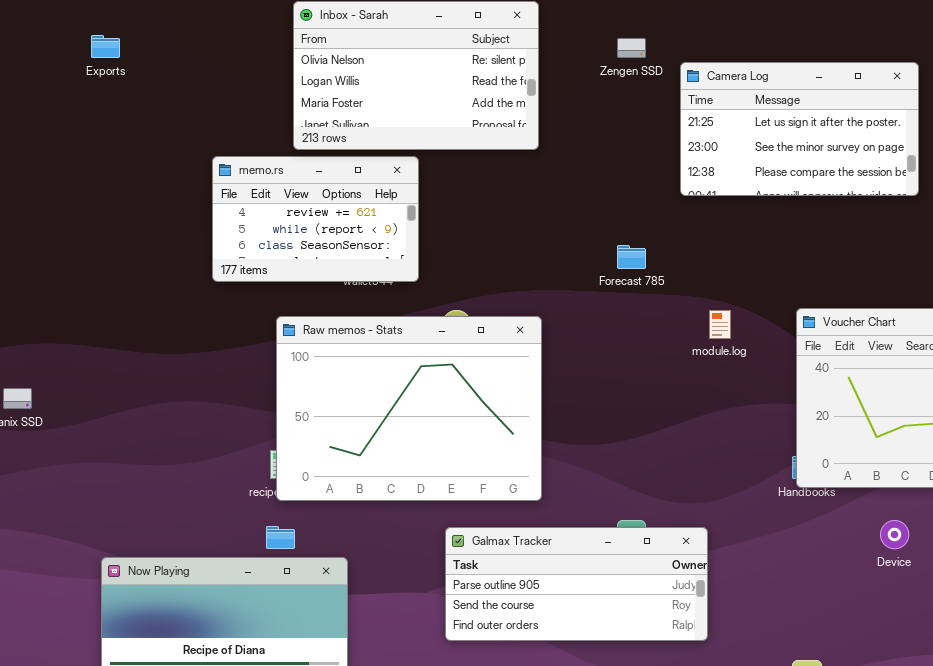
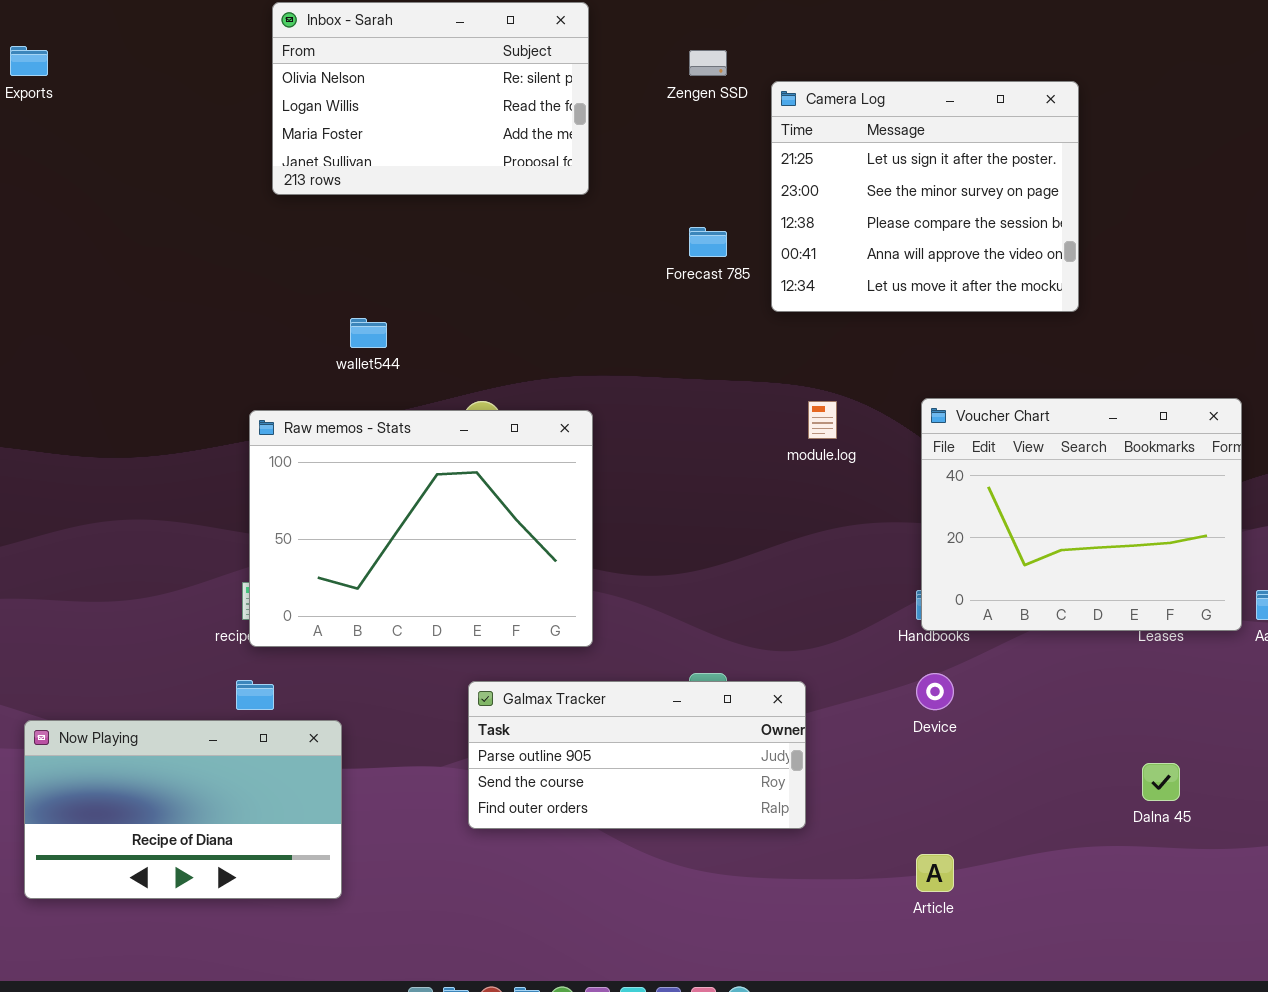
Camera Log: [680,62,919,196] -> [771,81,1079,312], resized
memo.rs: [212,156,419,282] -> none, closed
Forecast 785: [617,245,646,269] -> [689,227,727,257], moved
Device: [880,520,909,549] -> [916,673,954,710], moved

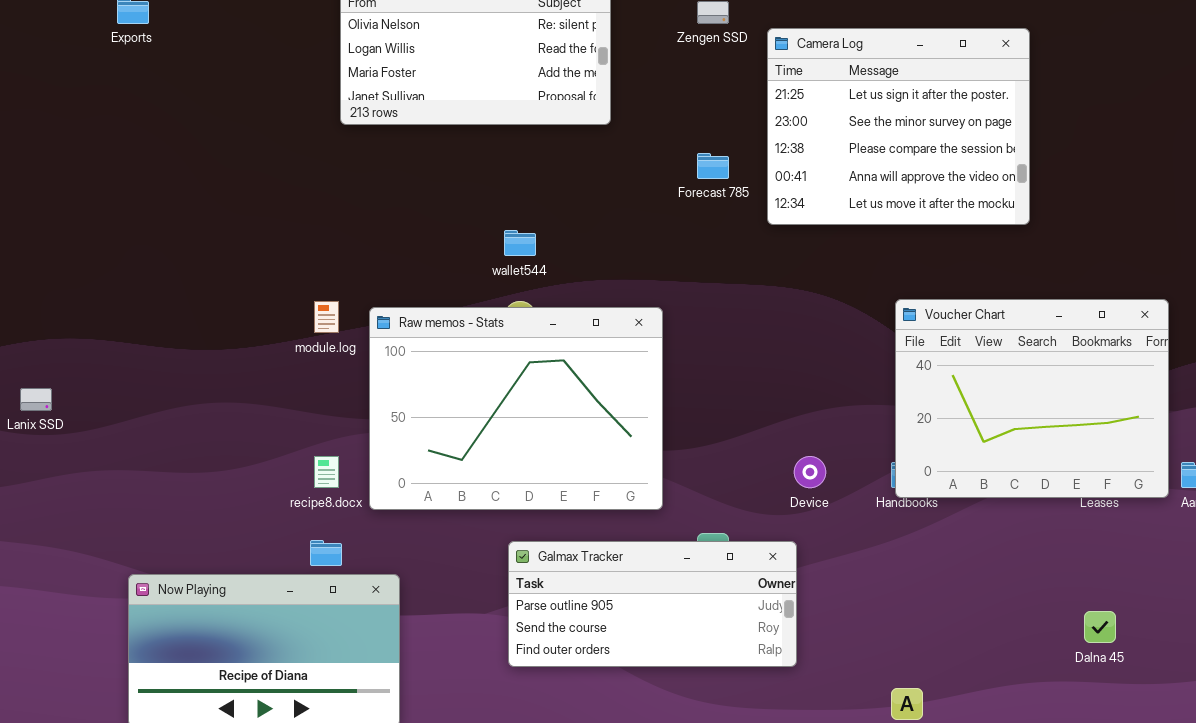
wallet544: [350,318,387,348] -> [504,230,536,256], moved
module.log: [808,401,837,439] -> [314,301,339,333], moved
Raw memos - Stats: [249,410,593,647] -> [369,307,663,510], moved
Device: [916,673,954,710] -> [794,456,826,488], moved

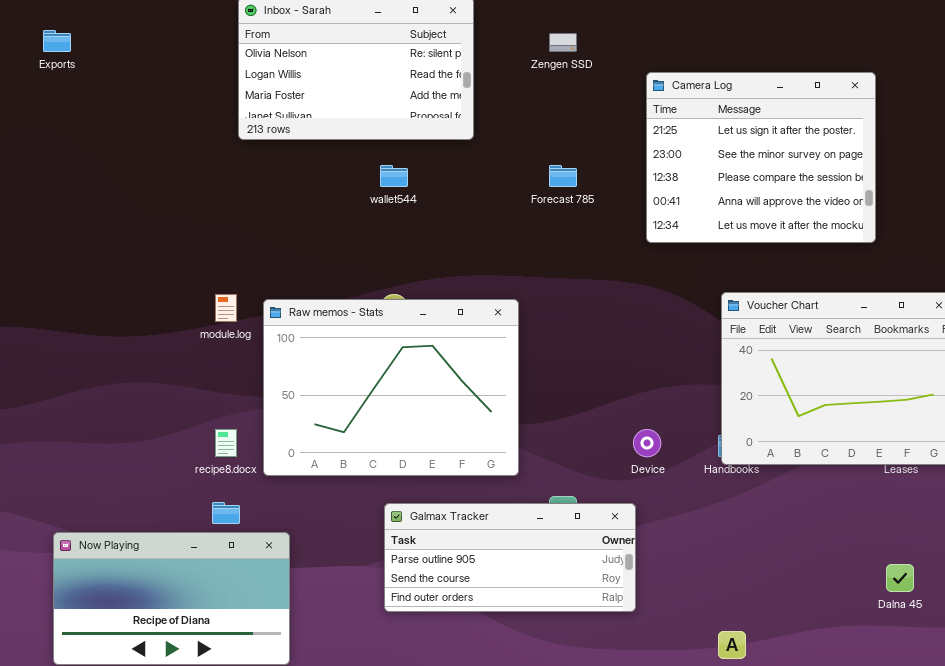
Camera Log: [767,28,1030,225] -> [646,72,876,243], moved
wallet544: [504,230,536,256] -> [380,165,408,187], moved

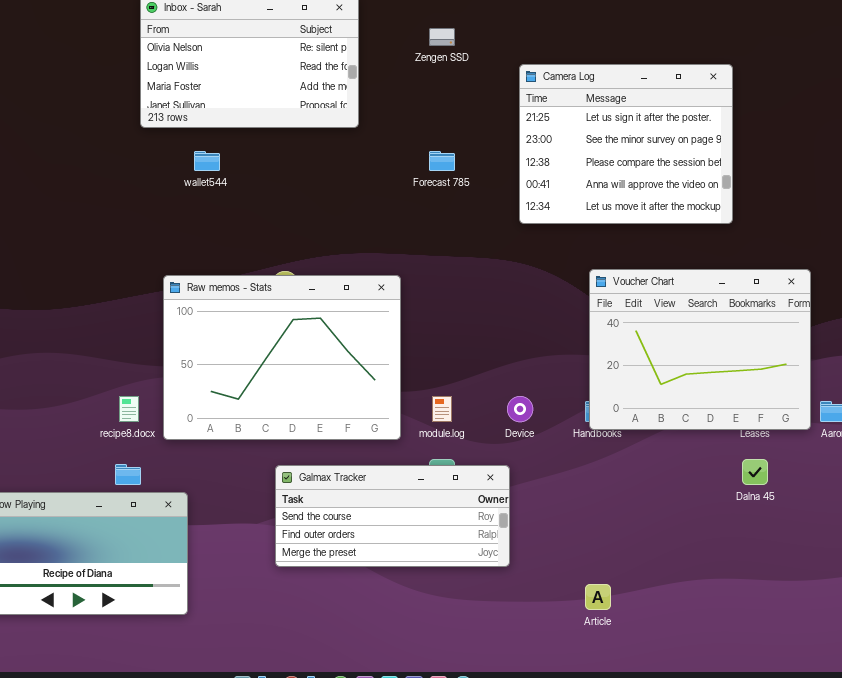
wallet544: [380,165,408,187] -> [194,151,220,171], moved
module.log: [215,294,237,322] -> [432,396,452,422], moved
Galmax Tracker: [384,503,636,612] -> [275,465,510,567], scrolled down 1 row
Dalna 45: [886,564,914,592] -> [742,459,768,485], moved

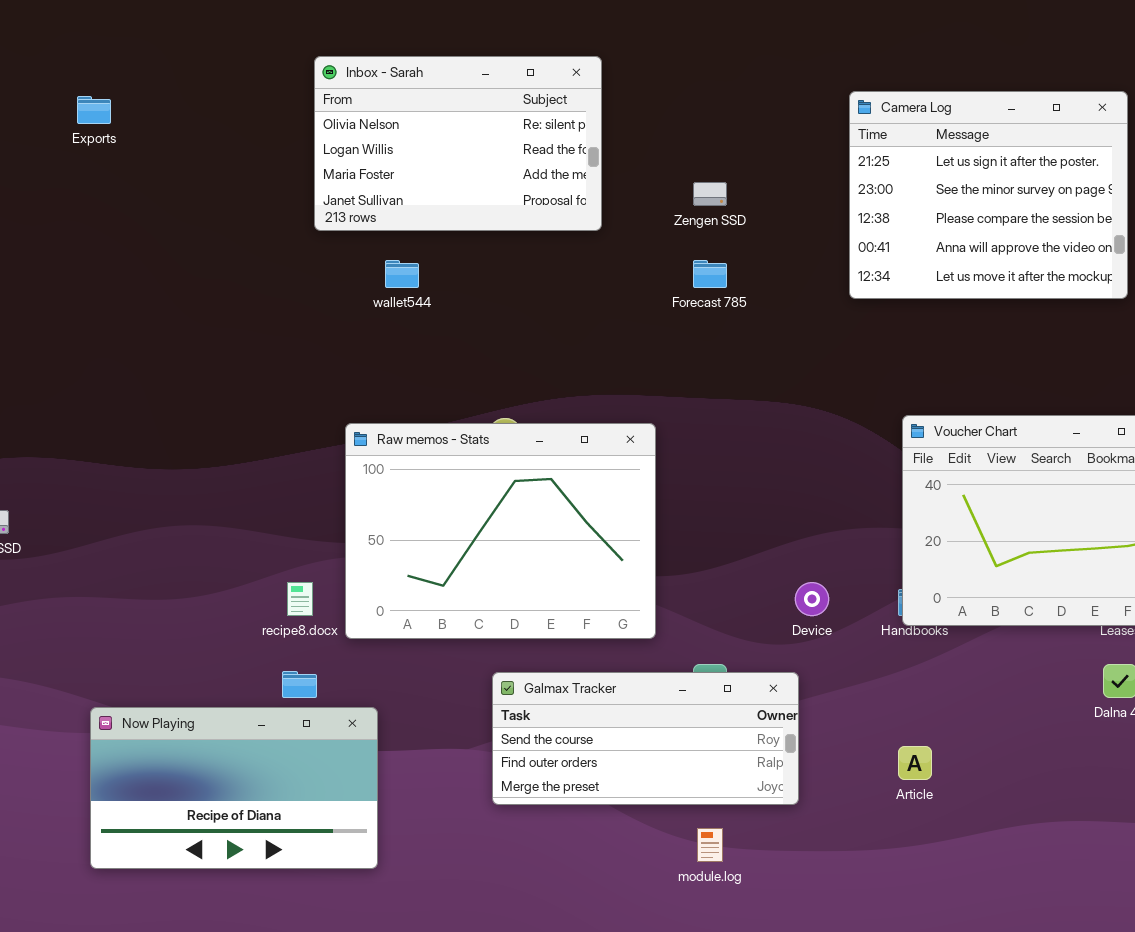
Zengen SSD: [429,28,455,46] -> [693,182,727,206], moved
Camera Log: [519,64,733,224] -> [849,91,1128,299], moved
module.log: [432,396,452,422] -> [697,828,723,862], moved
Article: [585,584,611,610] -> [898,746,932,780], moved

